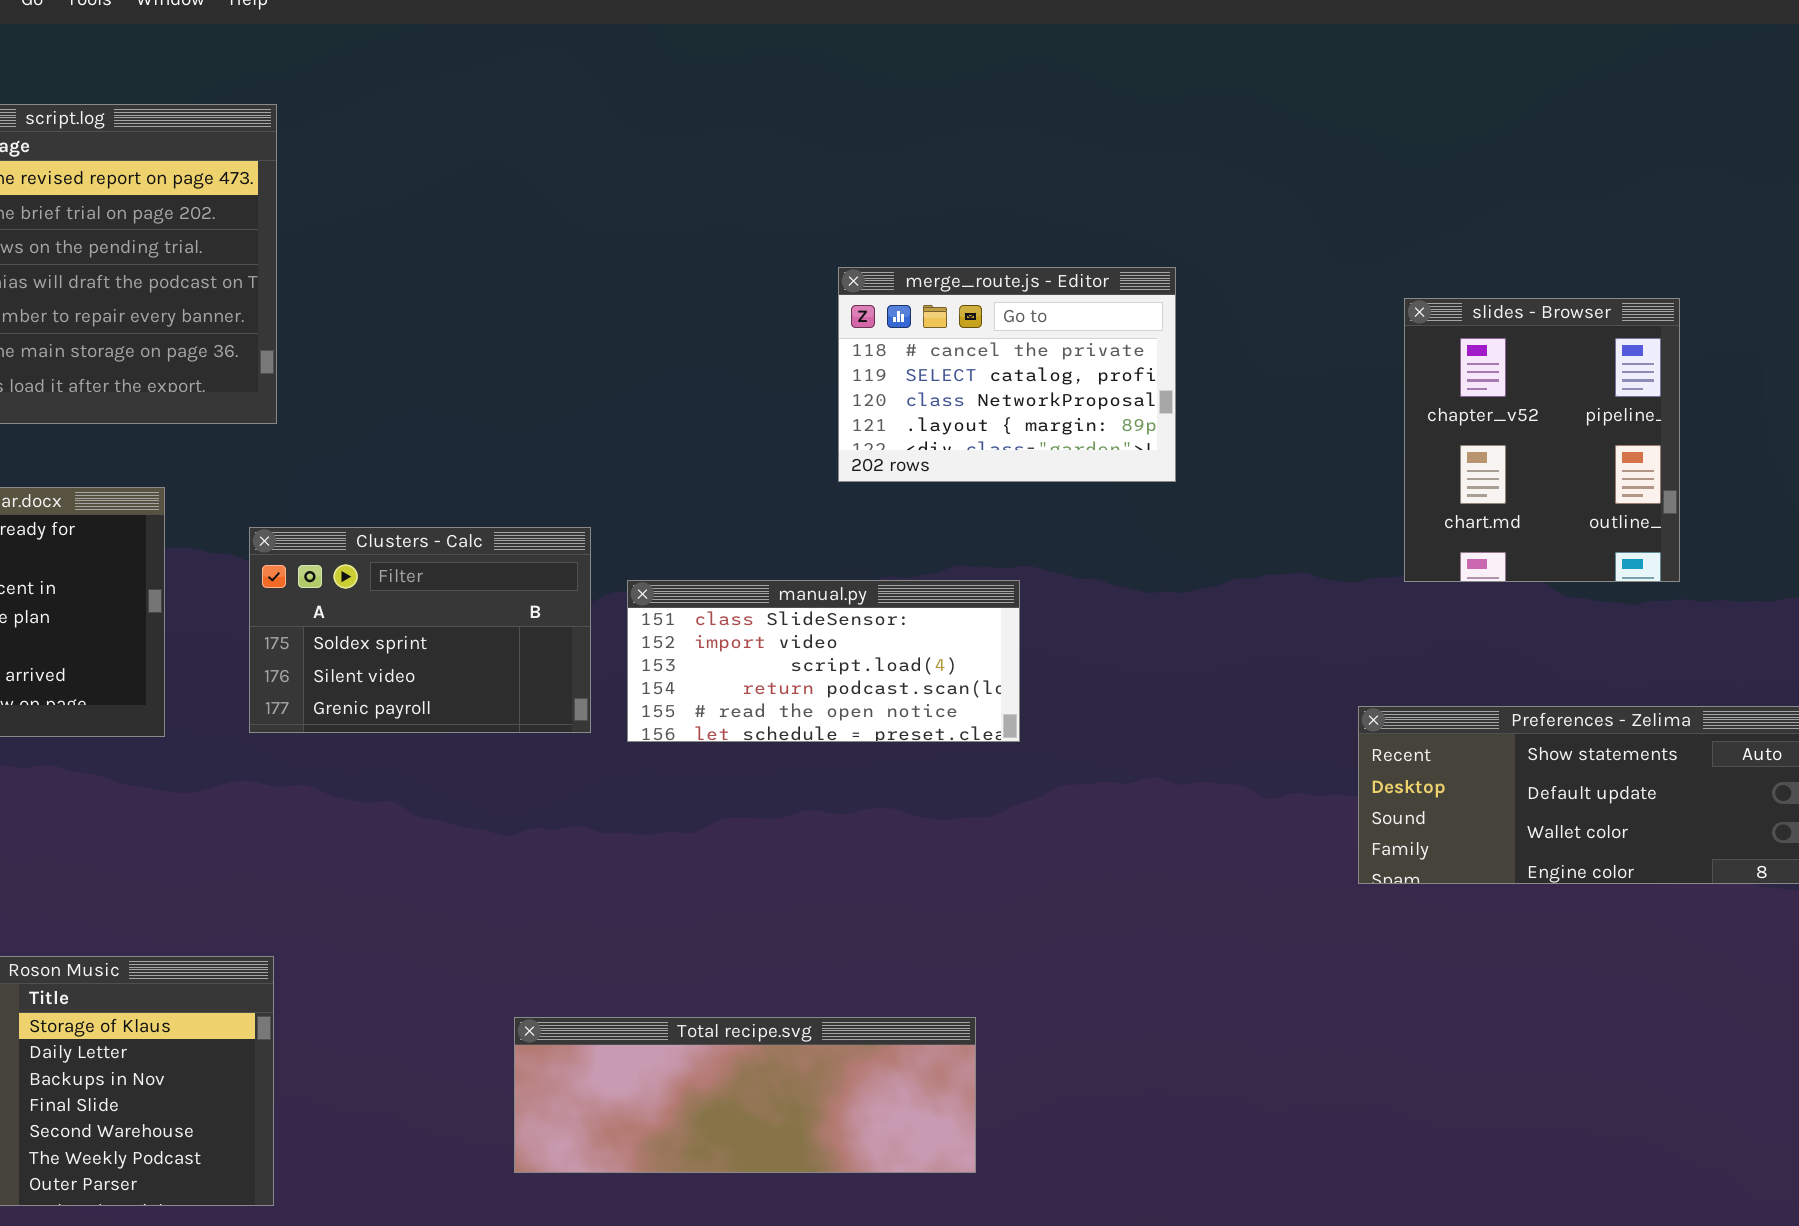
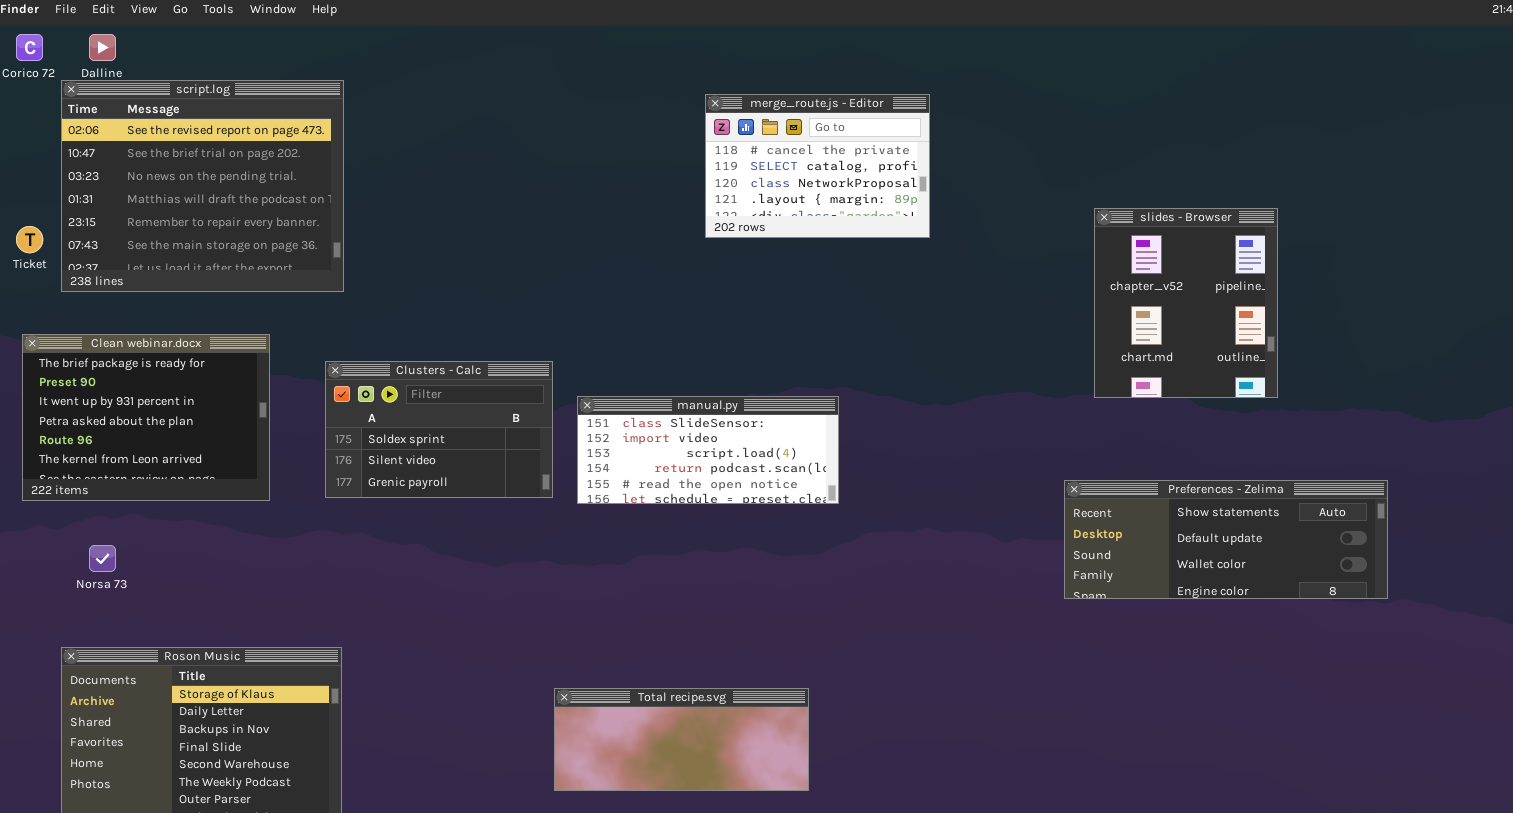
merge_route.js - Editor: [838,267,1176,482] -> [705,94,930,238], moved
Total recipe.svg: [514,1017,976,1173] -> [554,688,809,791], resized

